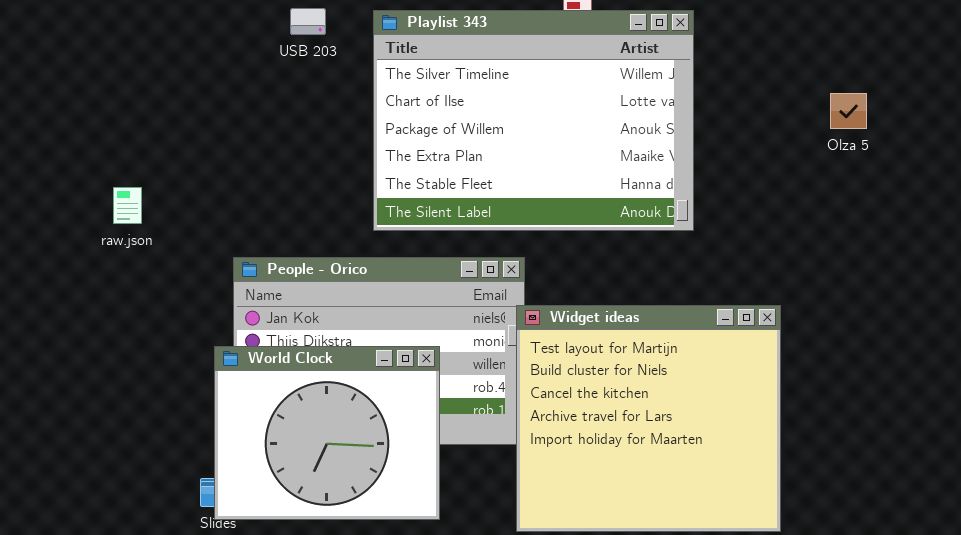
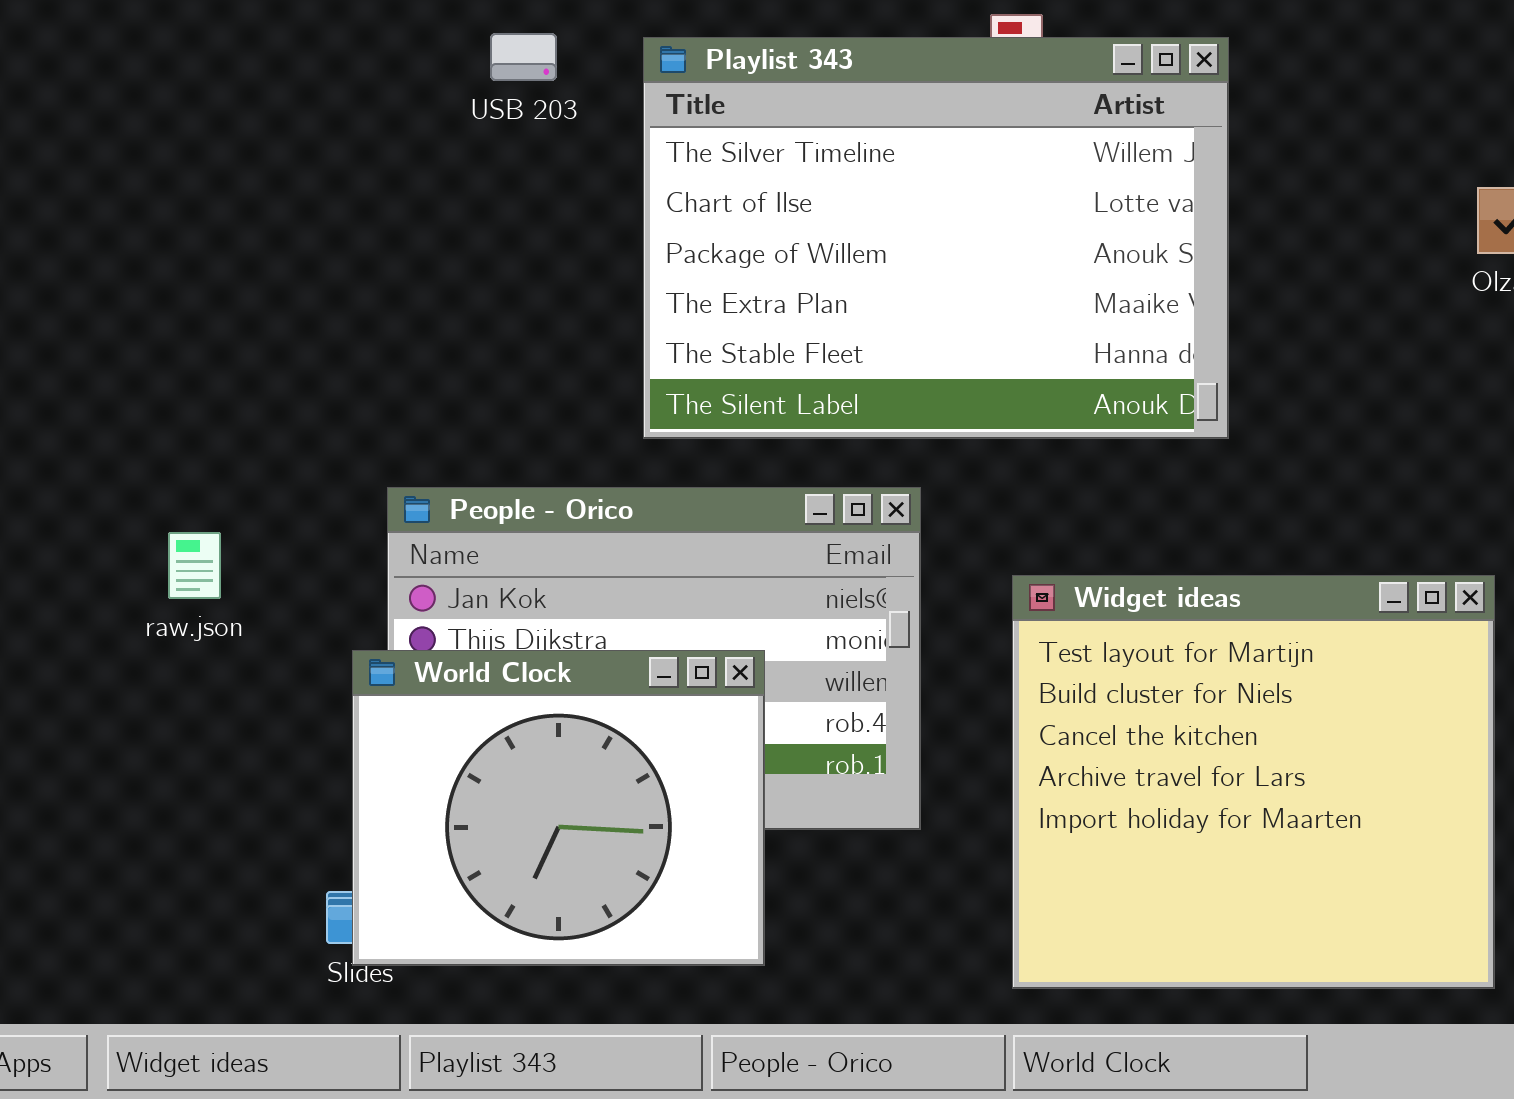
raw.json: [113,187,142,224] -> [168,532,221,599], moved
Widget ideas: [516,305,781,532] -> [1012,575,1495,989], moved

